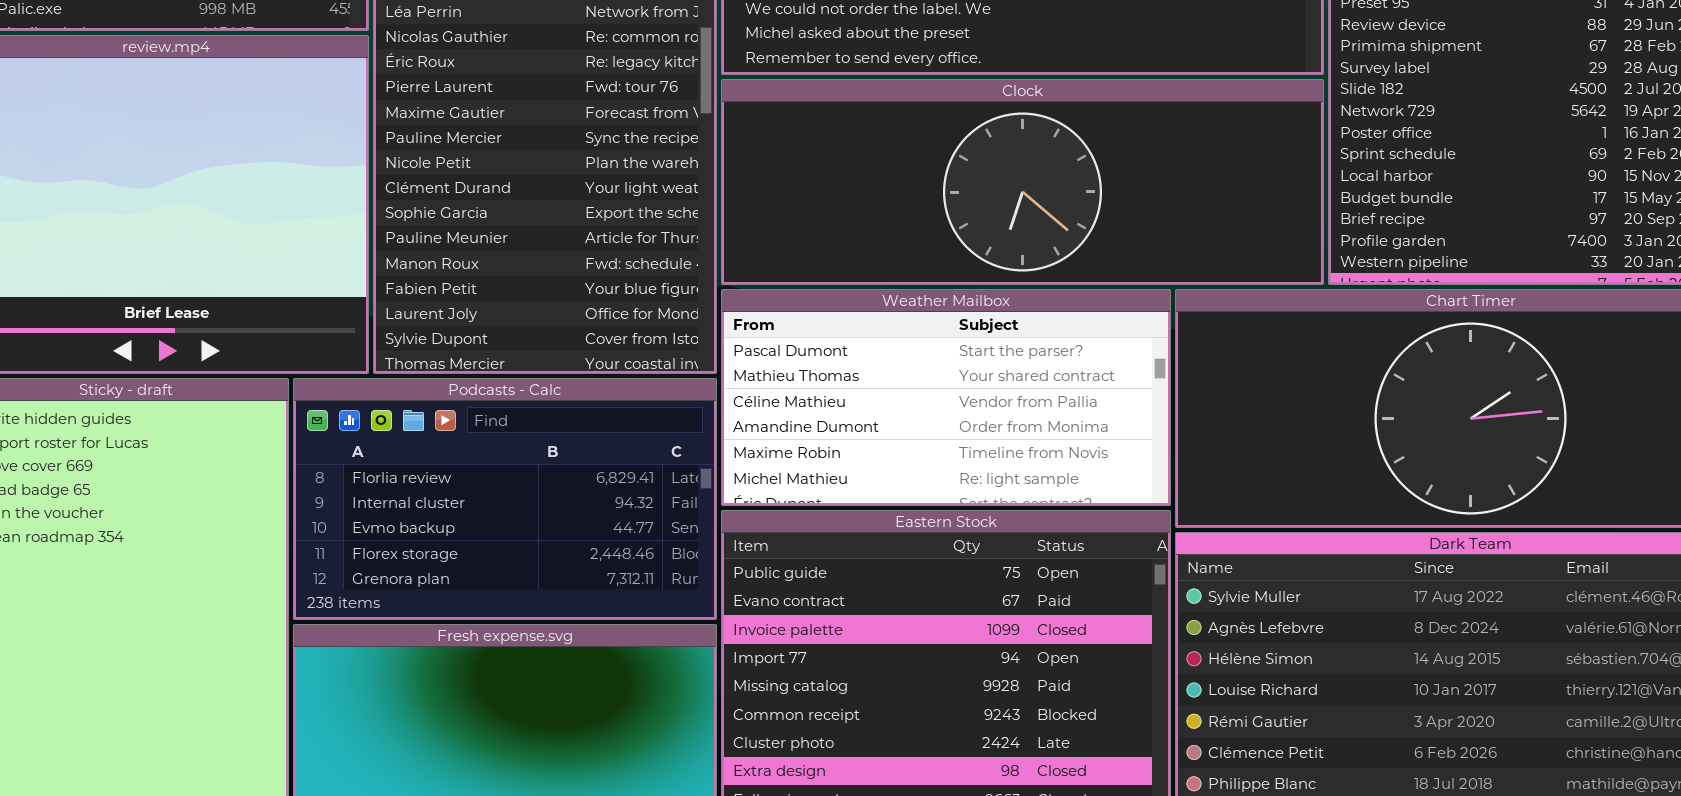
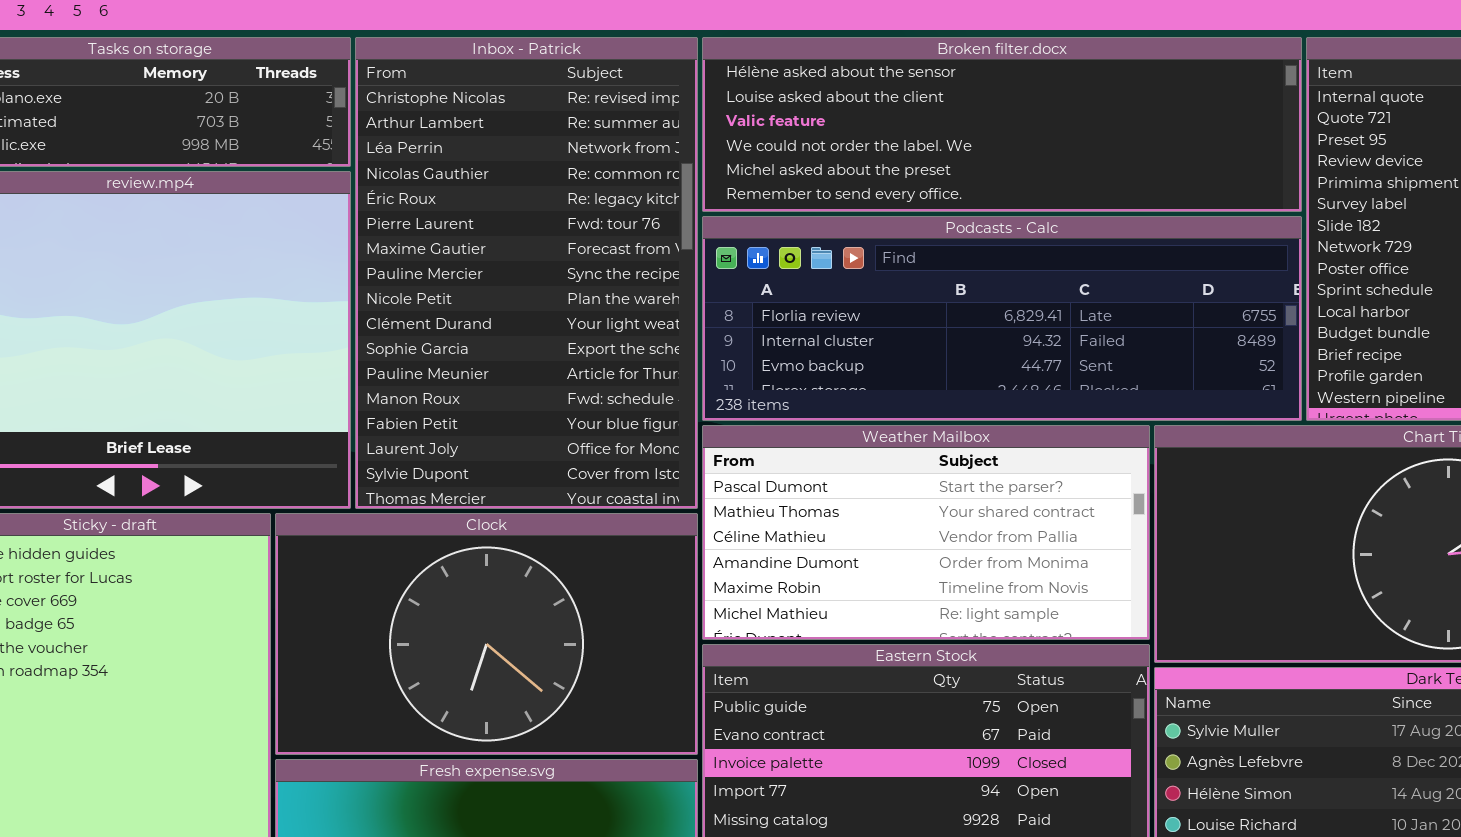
Clock: [721,79,1324,285] -> [275,513,698,755], moved, resized
Podcasts - Calc: [293,378,717,620] -> [702,216,1302,421], moved, resized

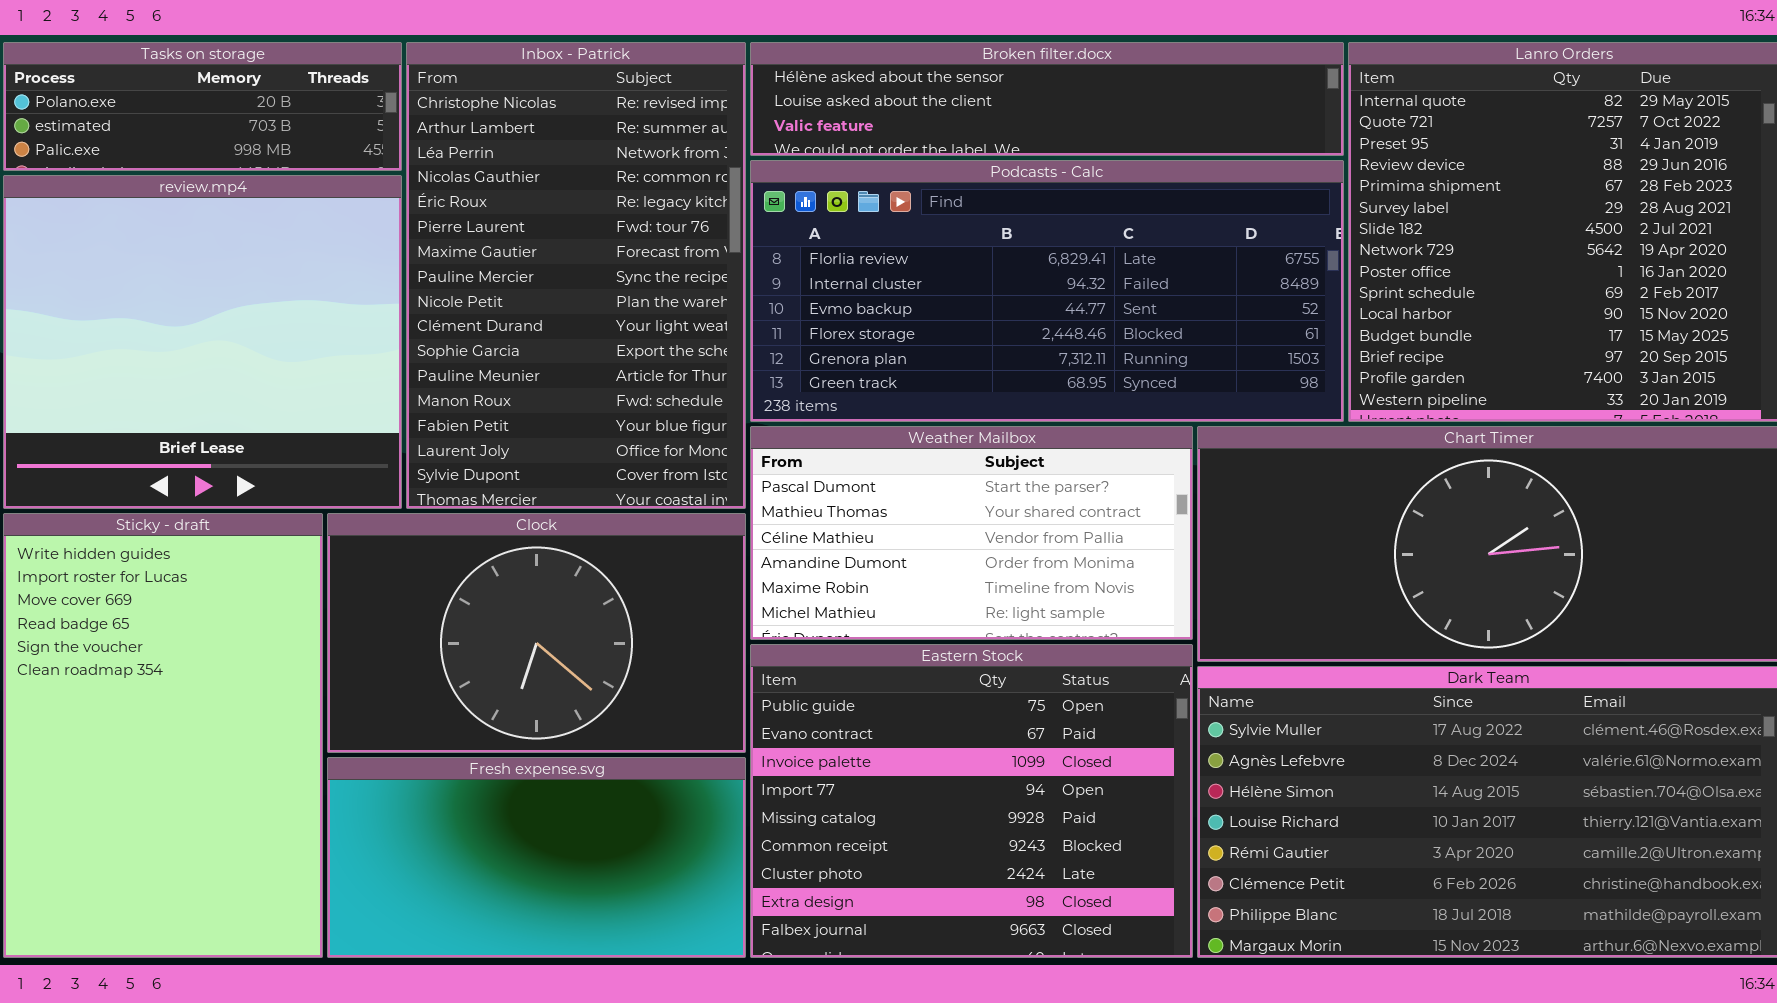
Broken filter.docx: [702,37,1302,212] -> [750,42,1344,156], resized
Podcasts - Calc: [702,216,1302,421] -> [750,160,1344,422], resized

